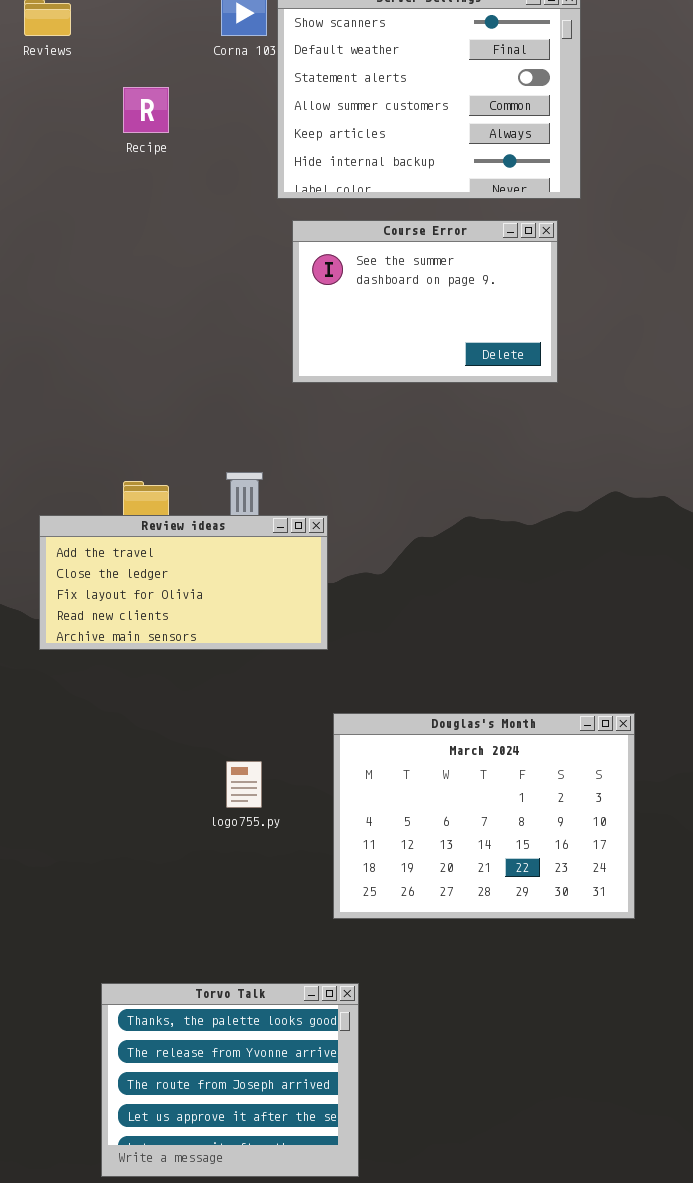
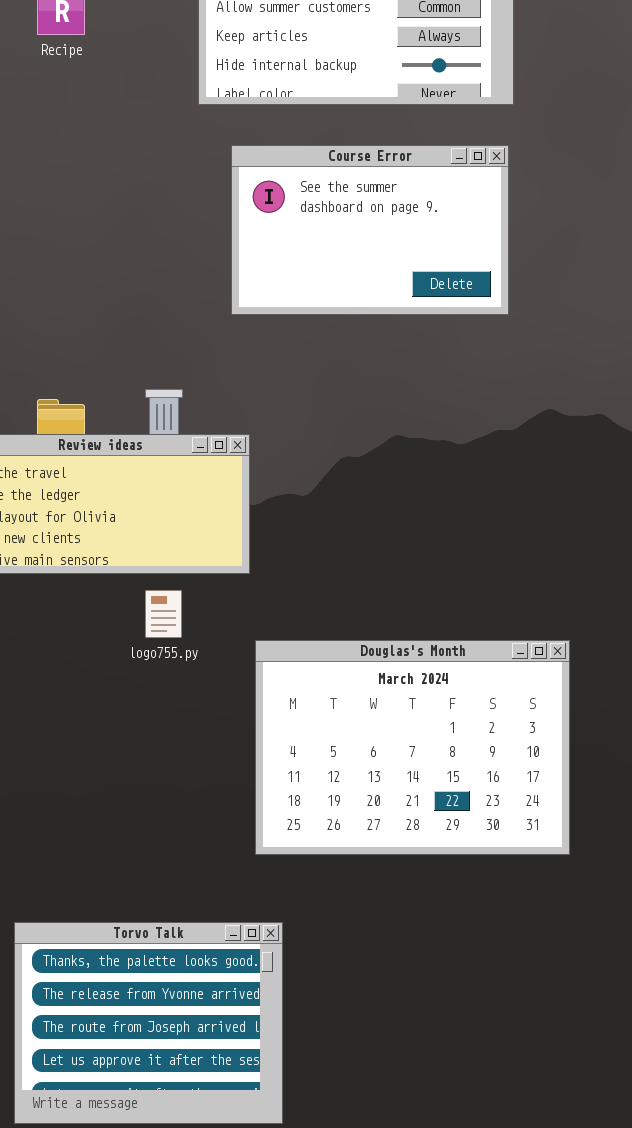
Course Error: [292,220,558,383] -> [231,145,509,315], moved
logo755.py: [226,761,262,808] -> [145,590,182,638], moved

